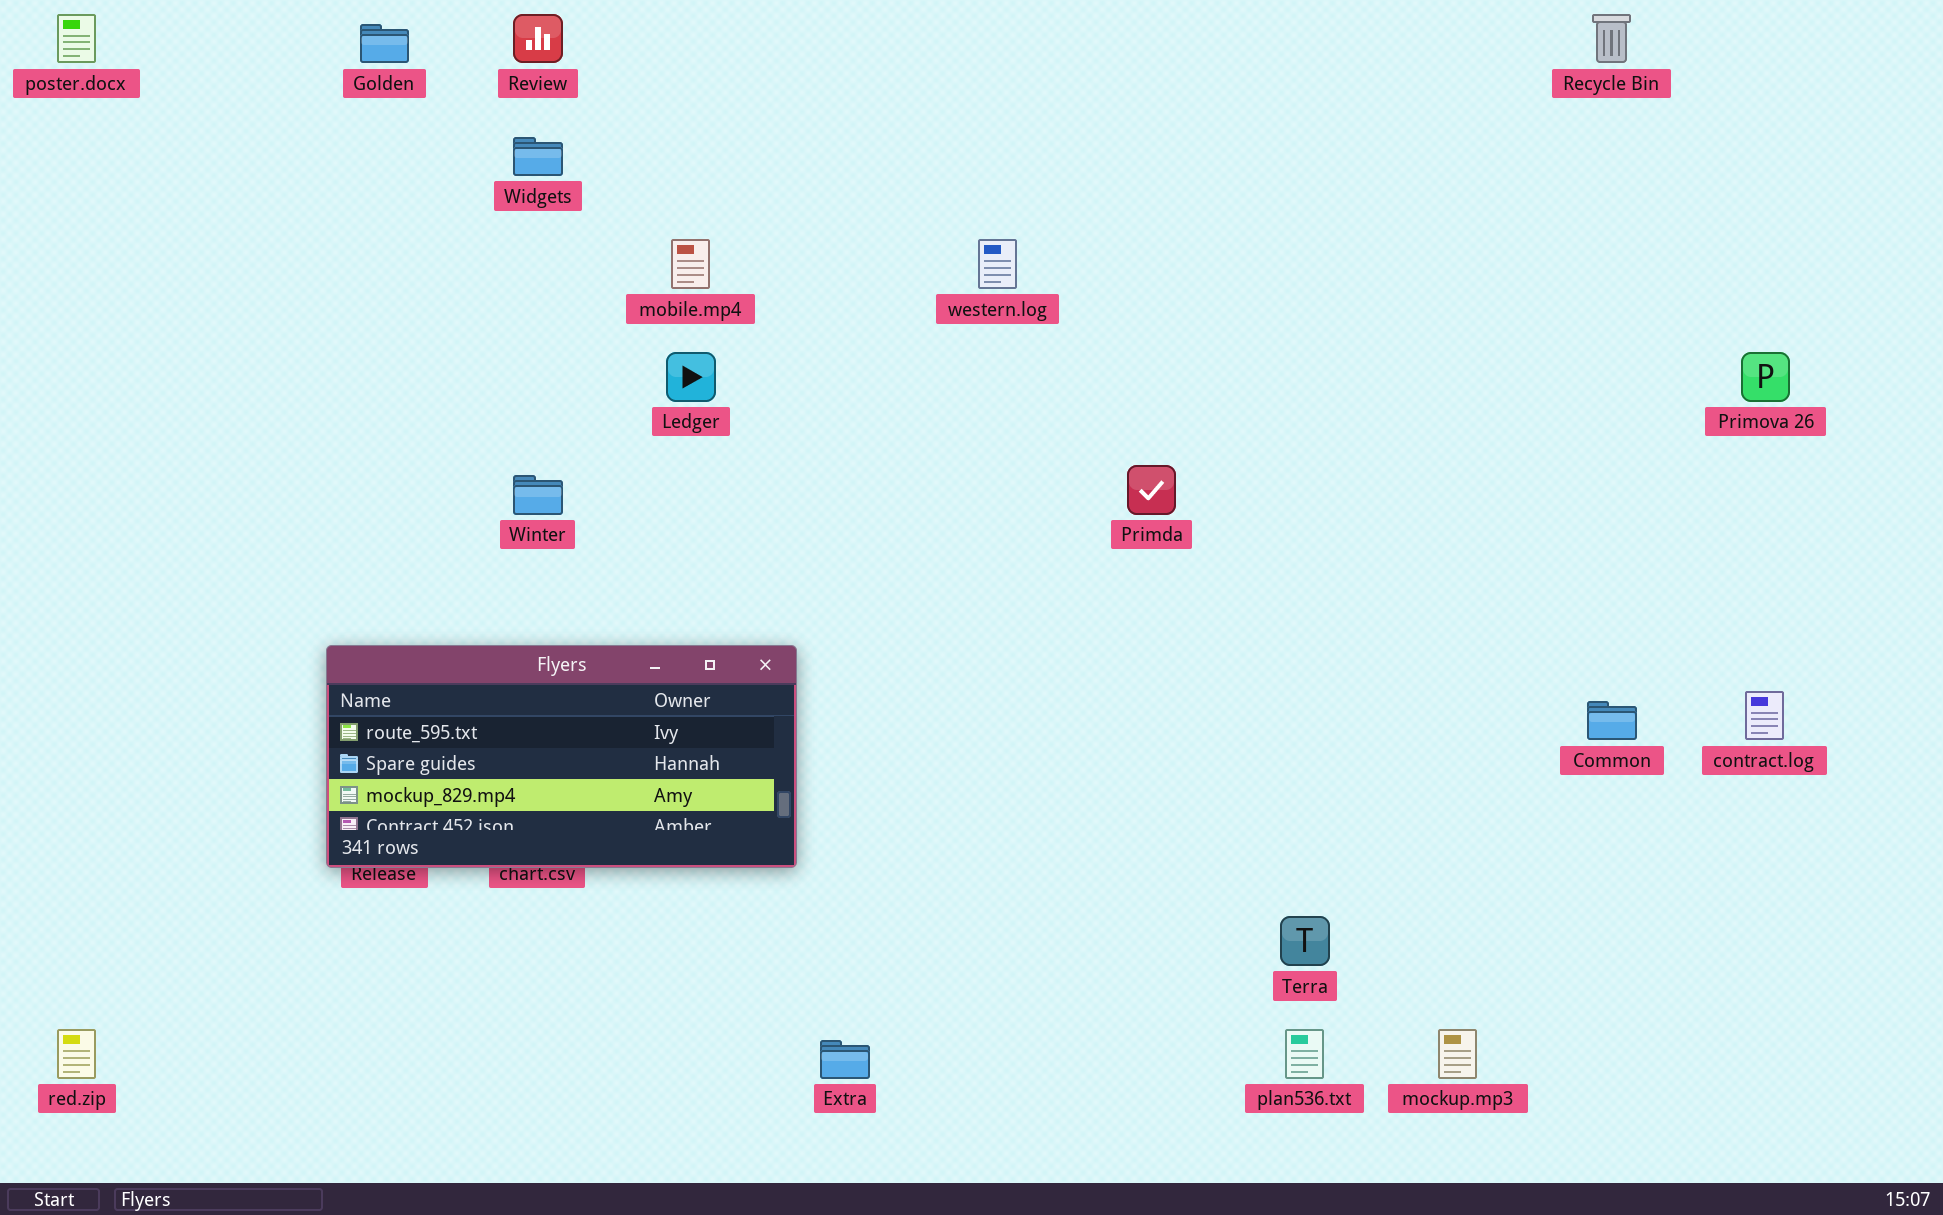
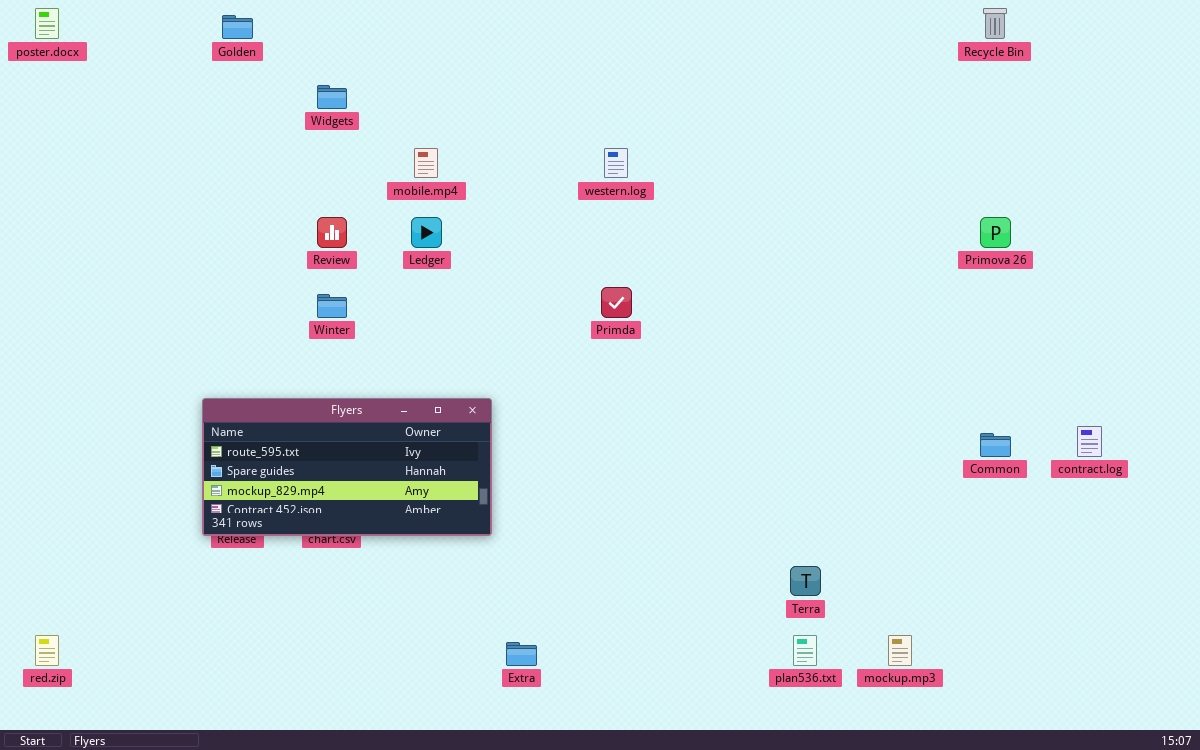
Review: [513,14,563,63] -> [317,217,347,248], moved
Primova 26: [1741,352,1790,402] -> [980,217,1011,248], moved
Primda: [1127,465,1176,515] -> [601,287,632,318], moved

